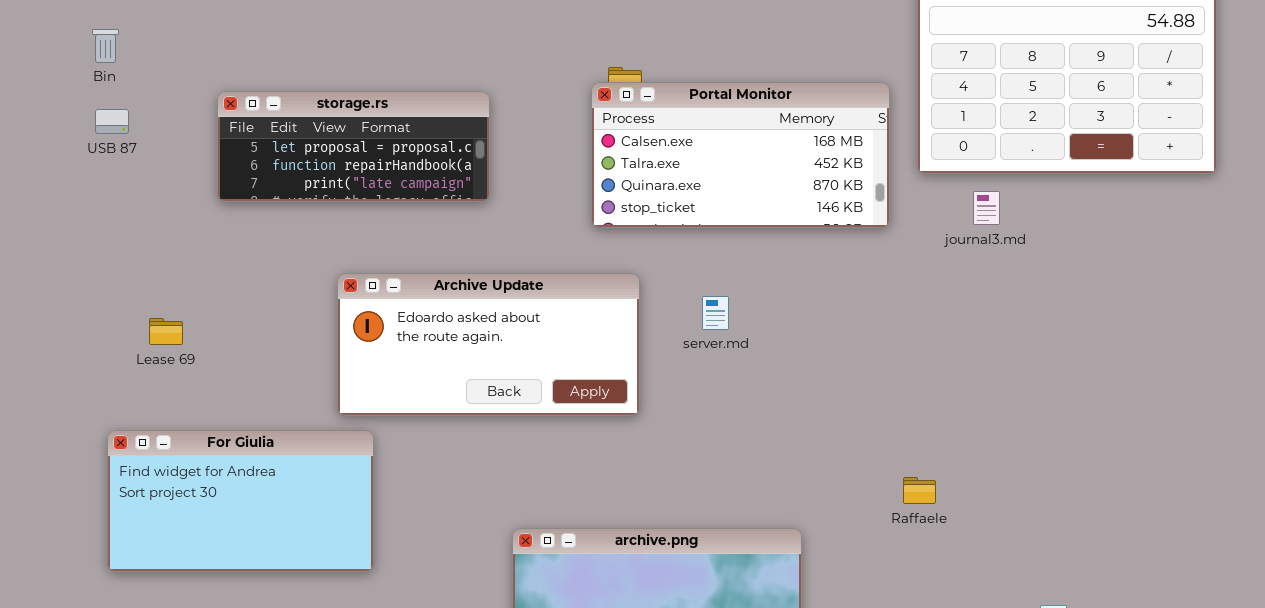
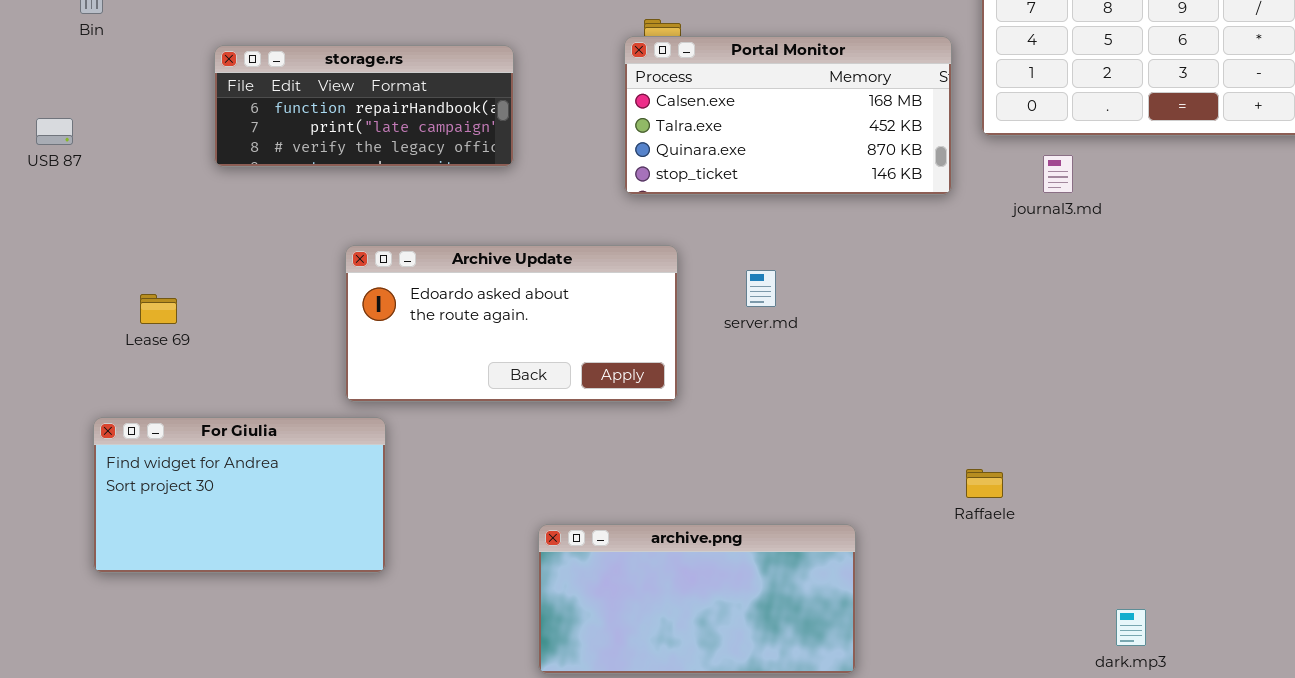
storage.rs: [217,91,490,202] -> [214,45,514,167], scrolled down 1 row
USB 87: [95,109,129,134] -> [36,118,73,145], moved

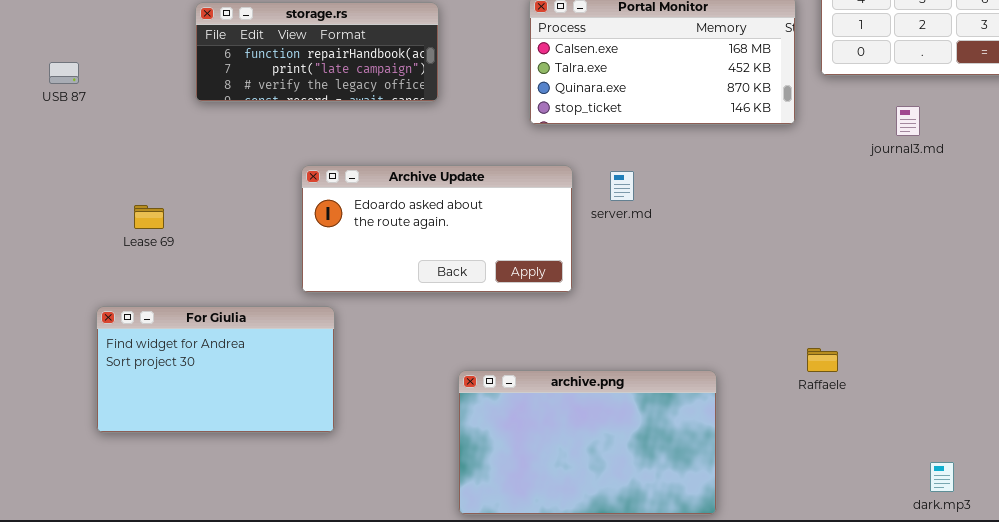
journal3.md: [1043,155,1073,193] -> [896,106,920,136], moved
server.md: [746,270,776,307] -> [610,171,634,201], moved
archive.png: [538,524,856,674] -> [458,370,717,515], resized

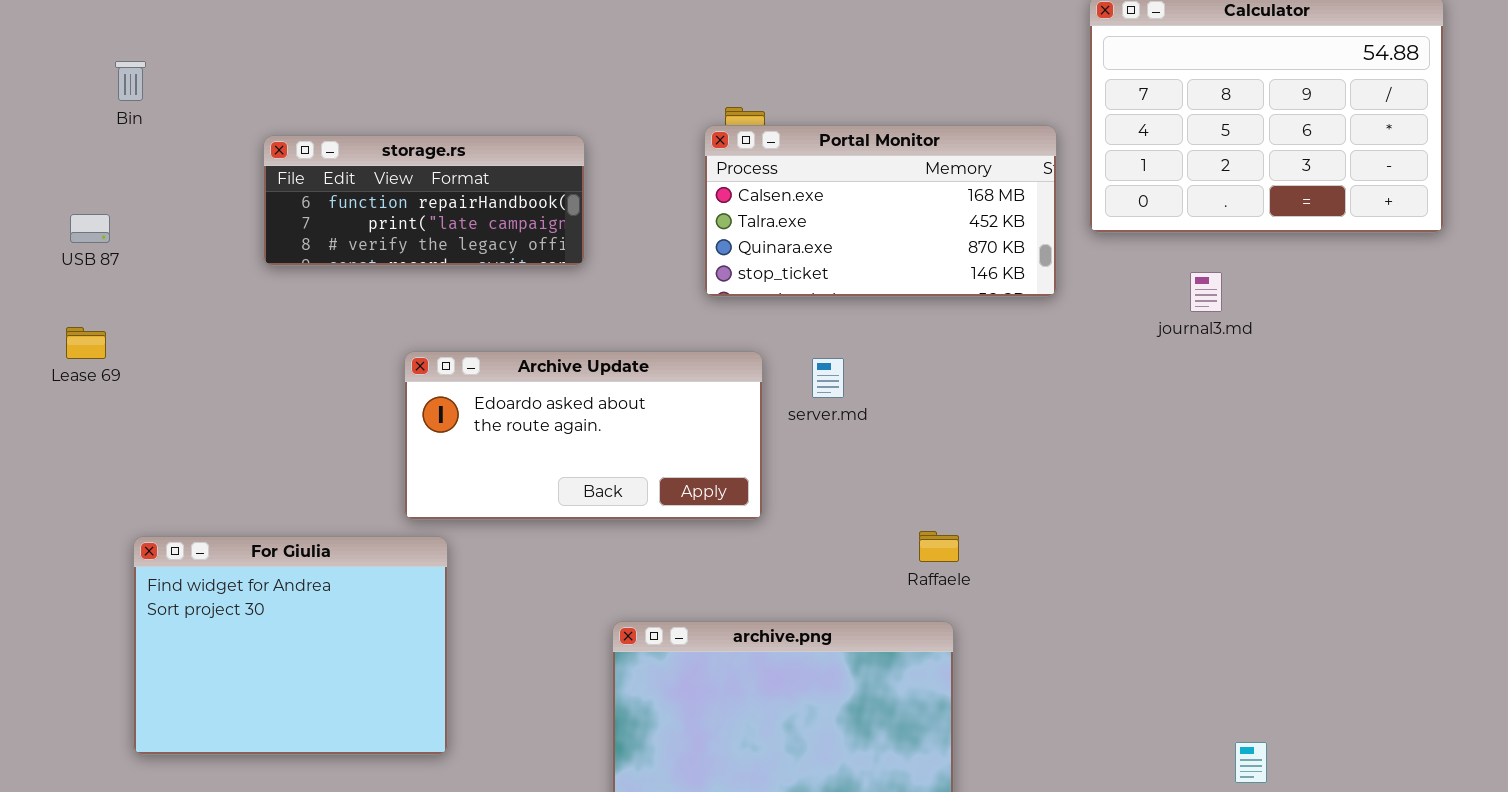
Lease 69: [134,205,164,229] -> [66,327,106,359], moved
For Giulia: [96,306,335,433] -> [133,536,448,755], resized
Raffaele: [807,348,838,372] -> [919,531,959,562], moved

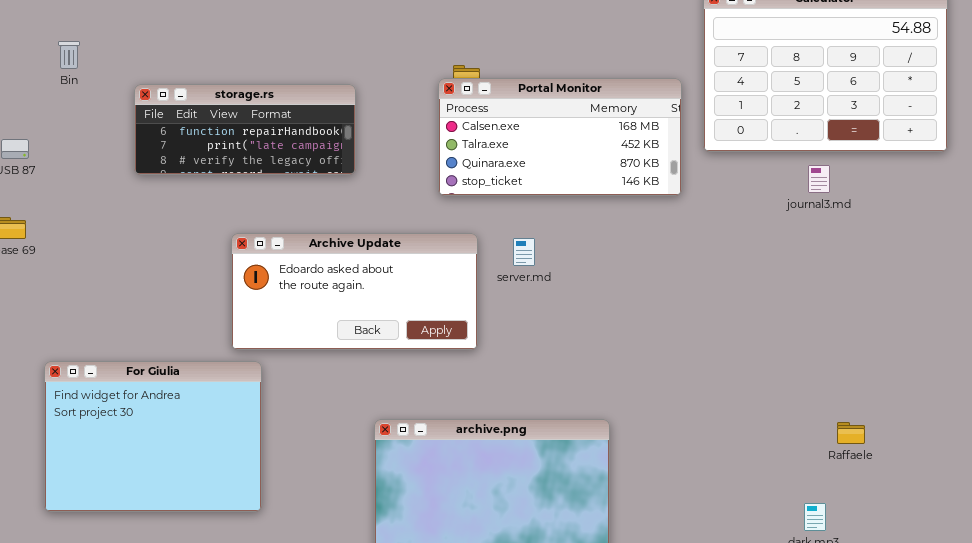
Bin: [115,61,146,101] -> [58,41,80,69], moved
journal3.md: [1190,272,1222,312] -> [808,165,830,193], moved
Raffaele: [919,531,959,562] -> [837,422,865,444], moved

